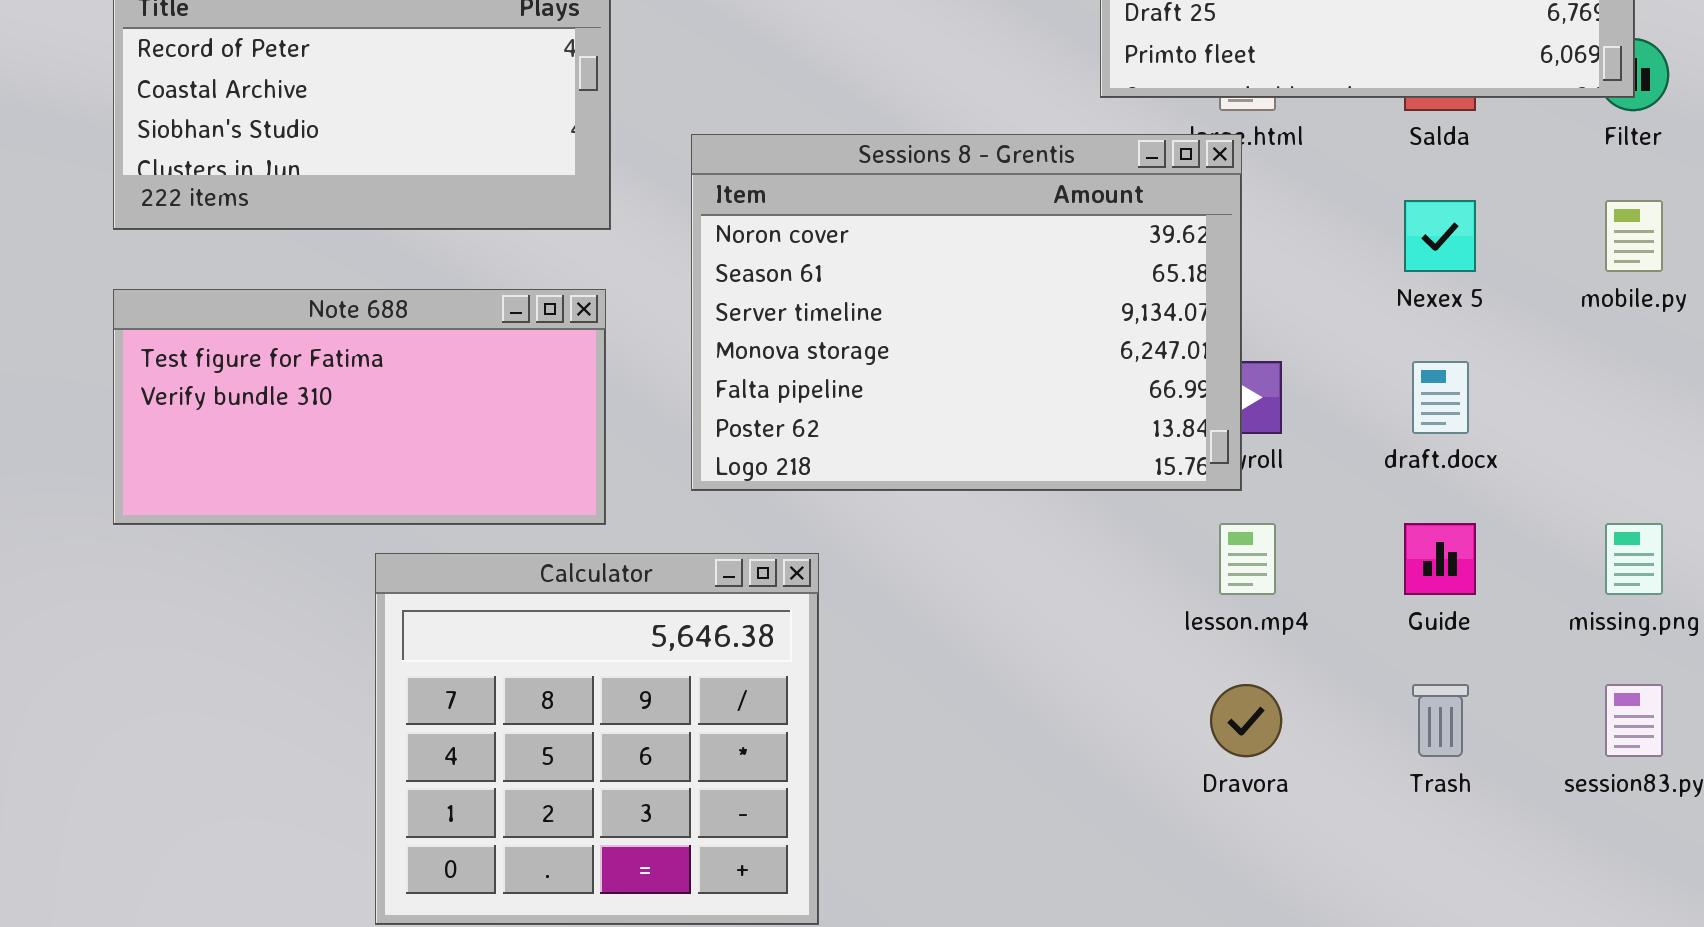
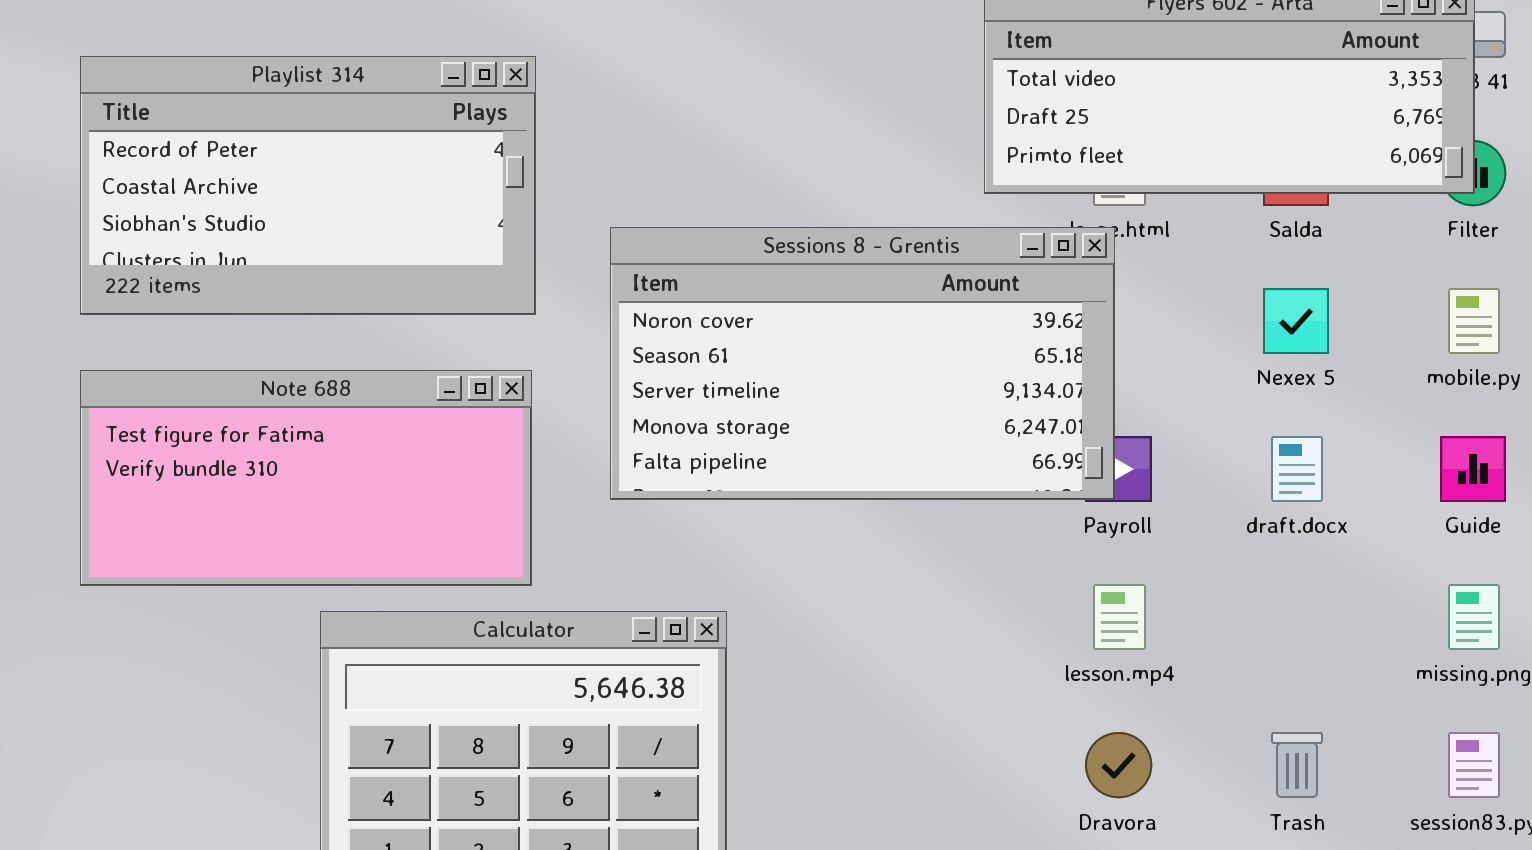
Sessions 8 - Grentis: [691,134,1242,491] -> [610,227,1115,500], resized
Guide: [1404,523,1476,595] -> [1440,436,1506,502], moved

